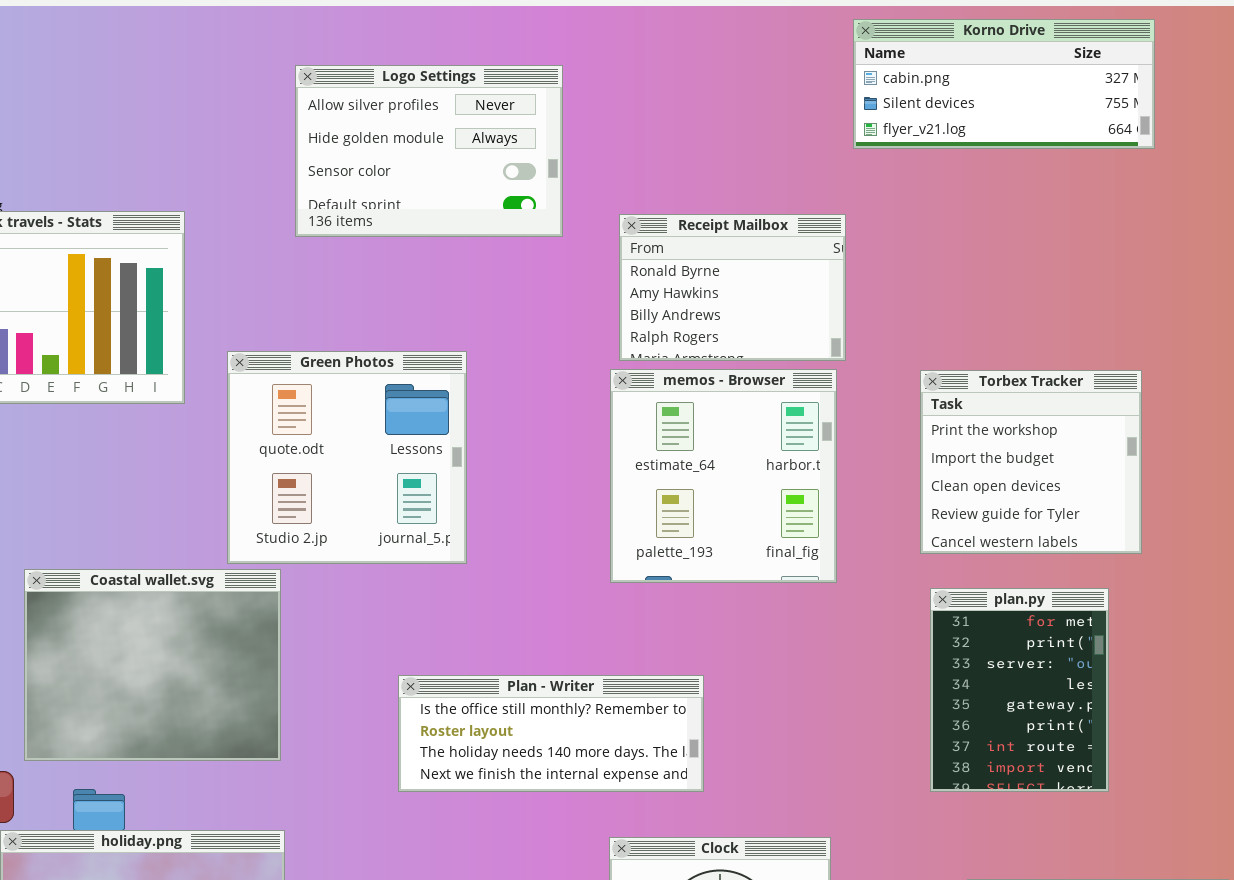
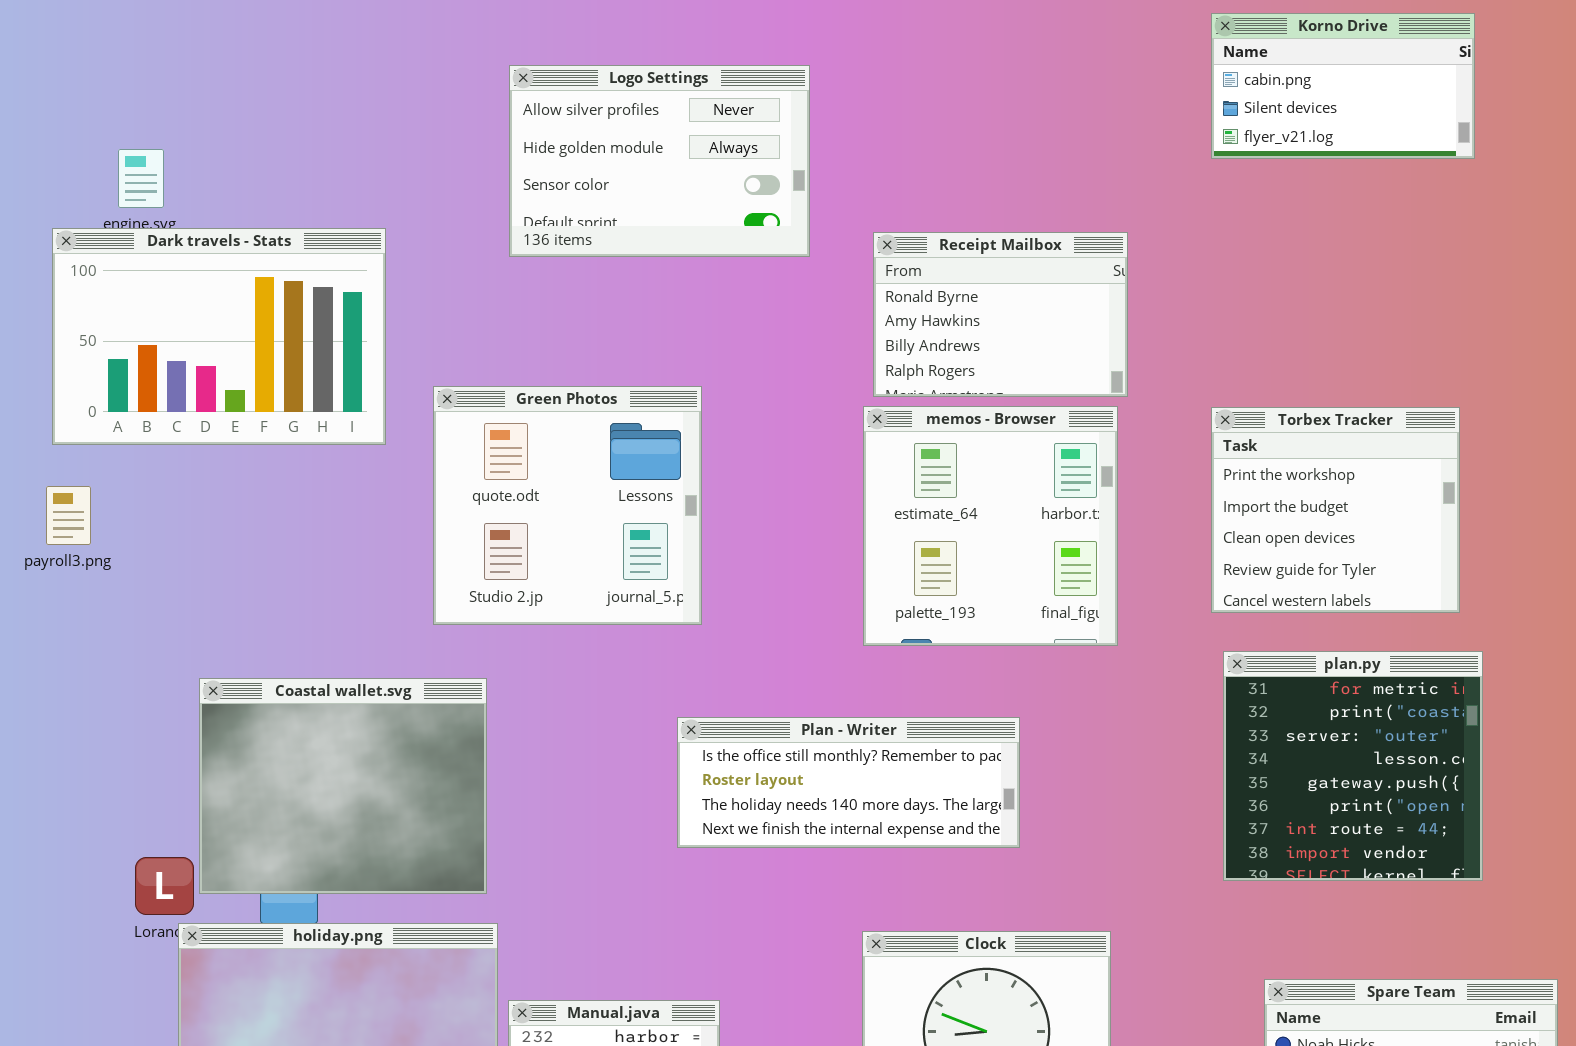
Korno Drive: [853,19,1155,149] -> [1211,13,1475,159], resized
Coastal wallet.svg: [24,569,281,761] -> [199,678,487,894], moved
plan.py: [930,588,1109,792] -> [1223,651,1483,881], resized
Plan - Writer: [398,675,704,792] -> [677,717,1020,848], moved

